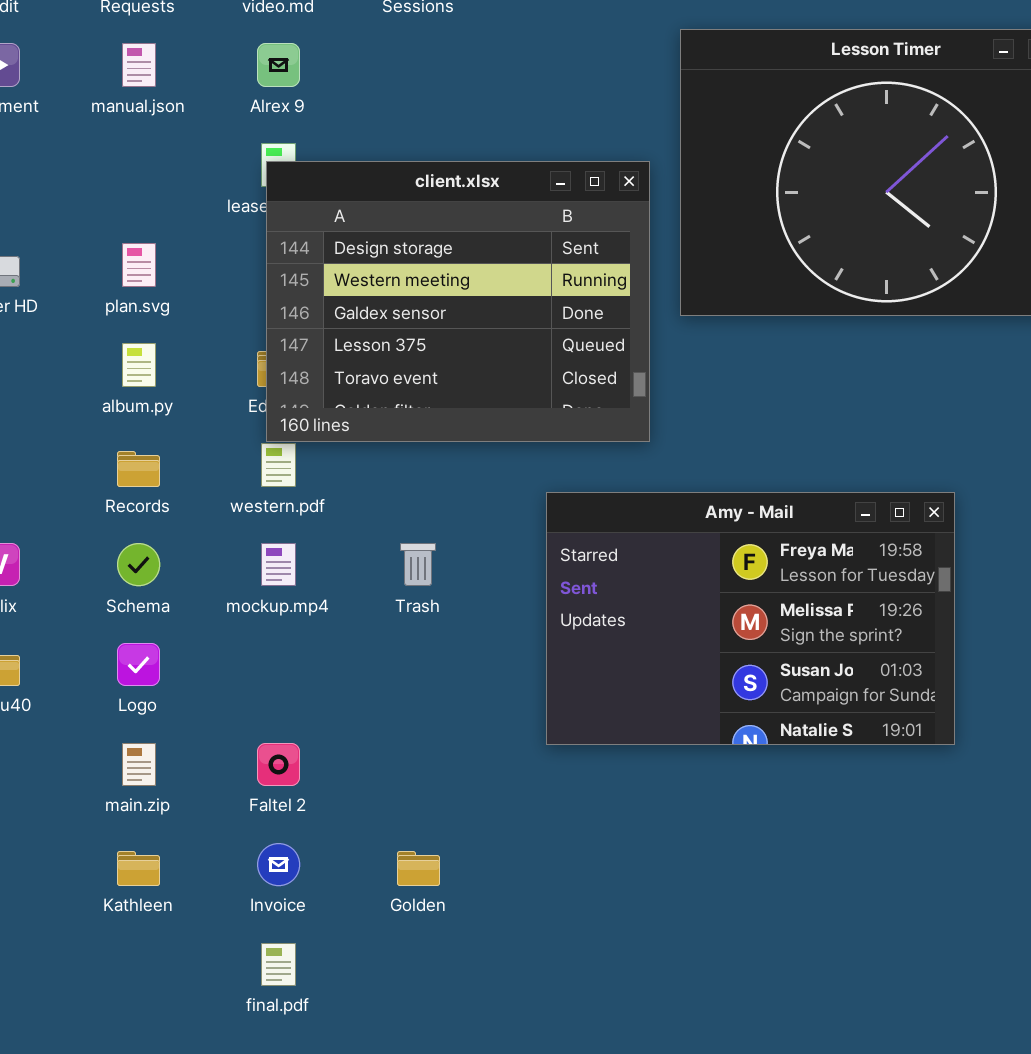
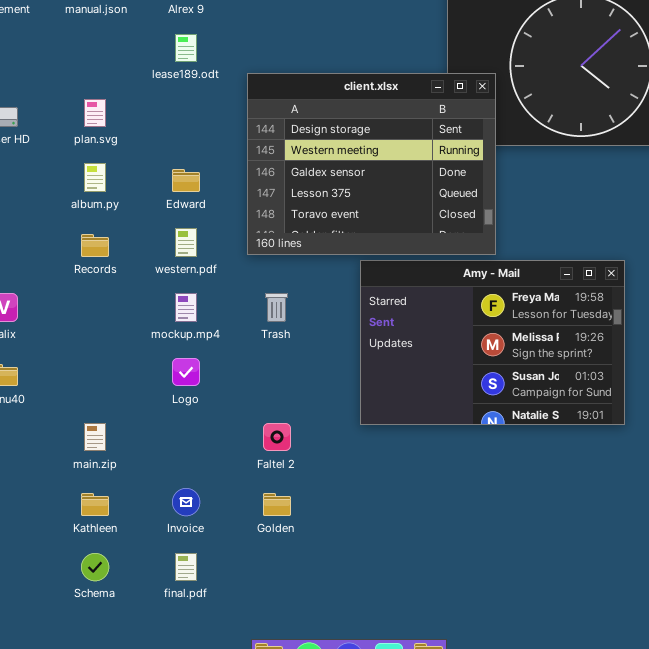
client.xlsx: [266,161,650,442] -> [247,73,496,255], moved
Schema: [117,543,160,586] -> [81,553,109,581], moved
Logo: [117,643,160,686] -> [172,358,200,386], moved
Faltel 2: [257,743,300,786] -> [263,423,291,451], moved

